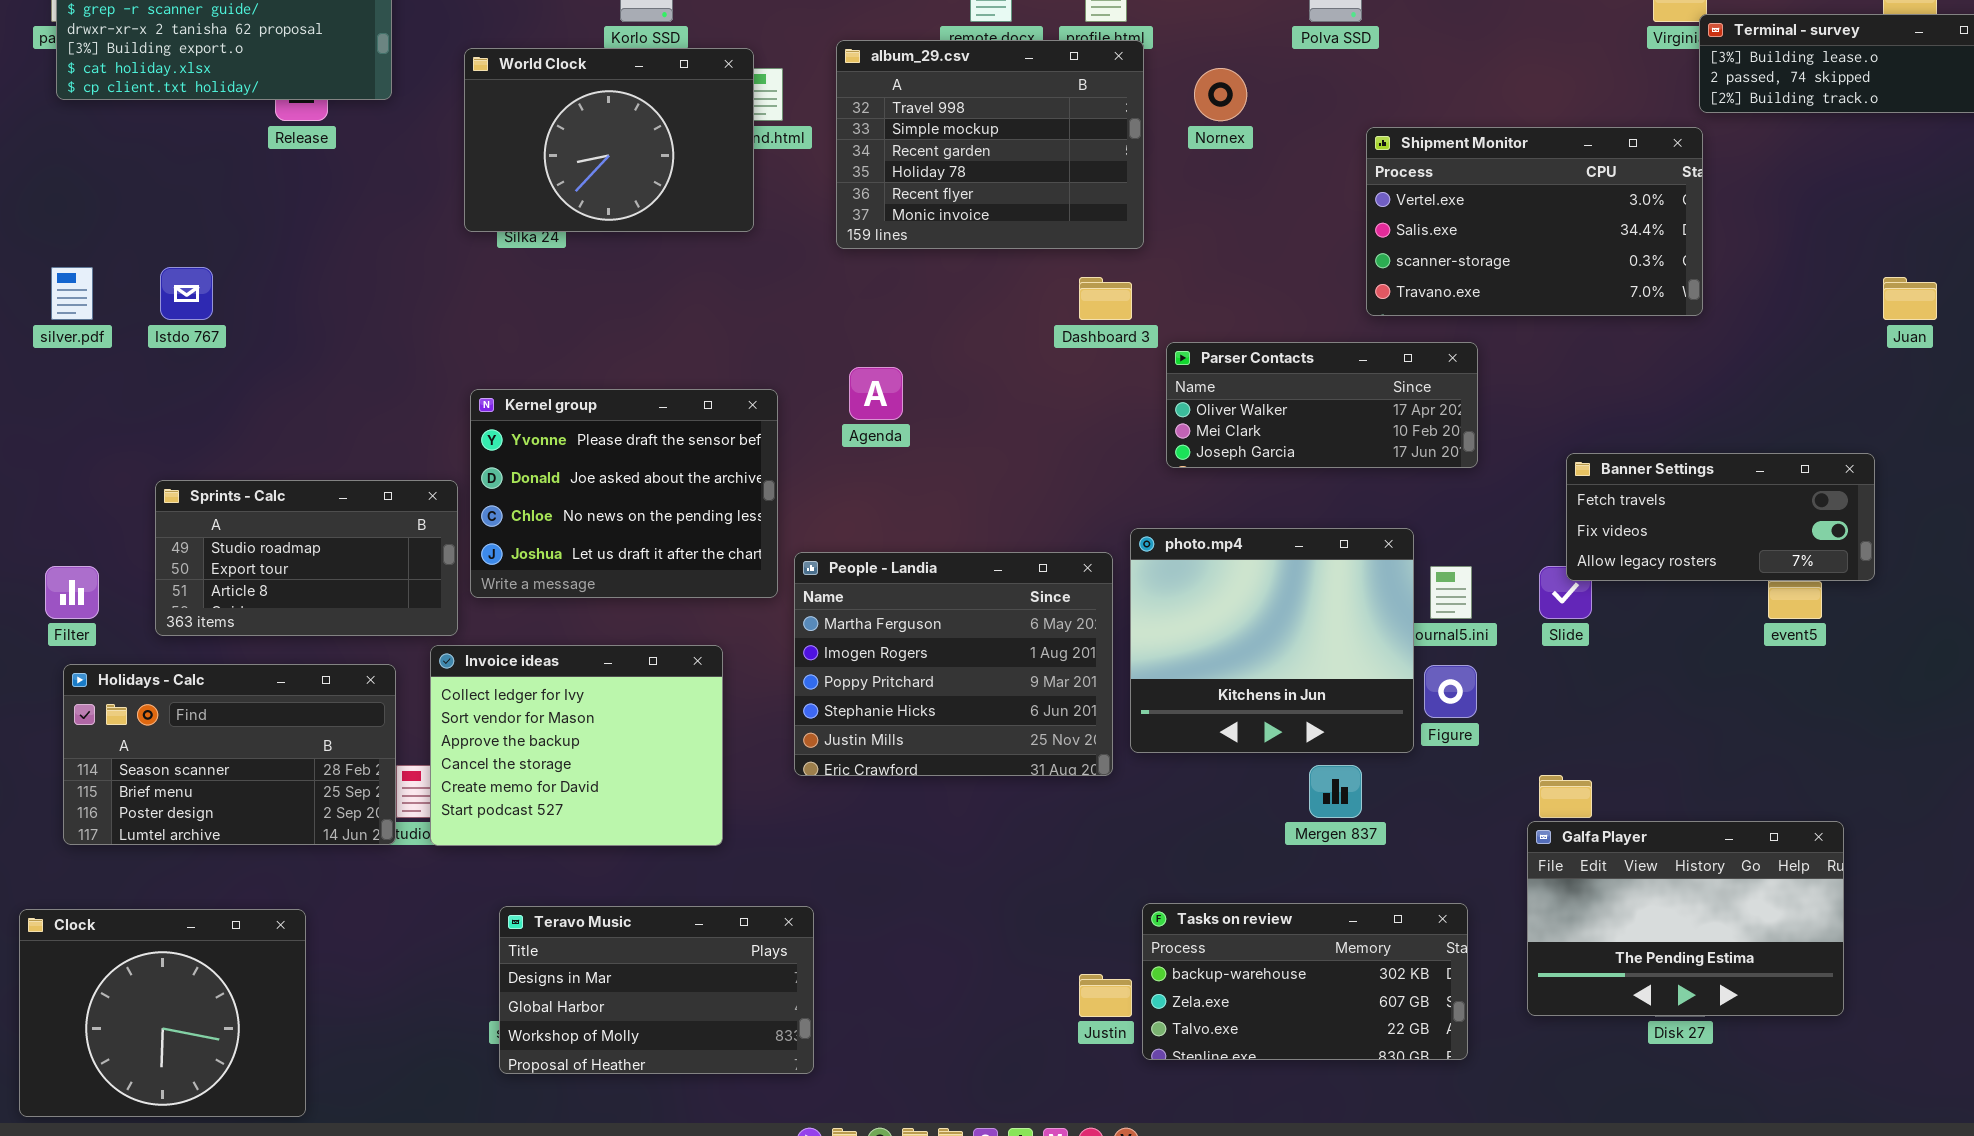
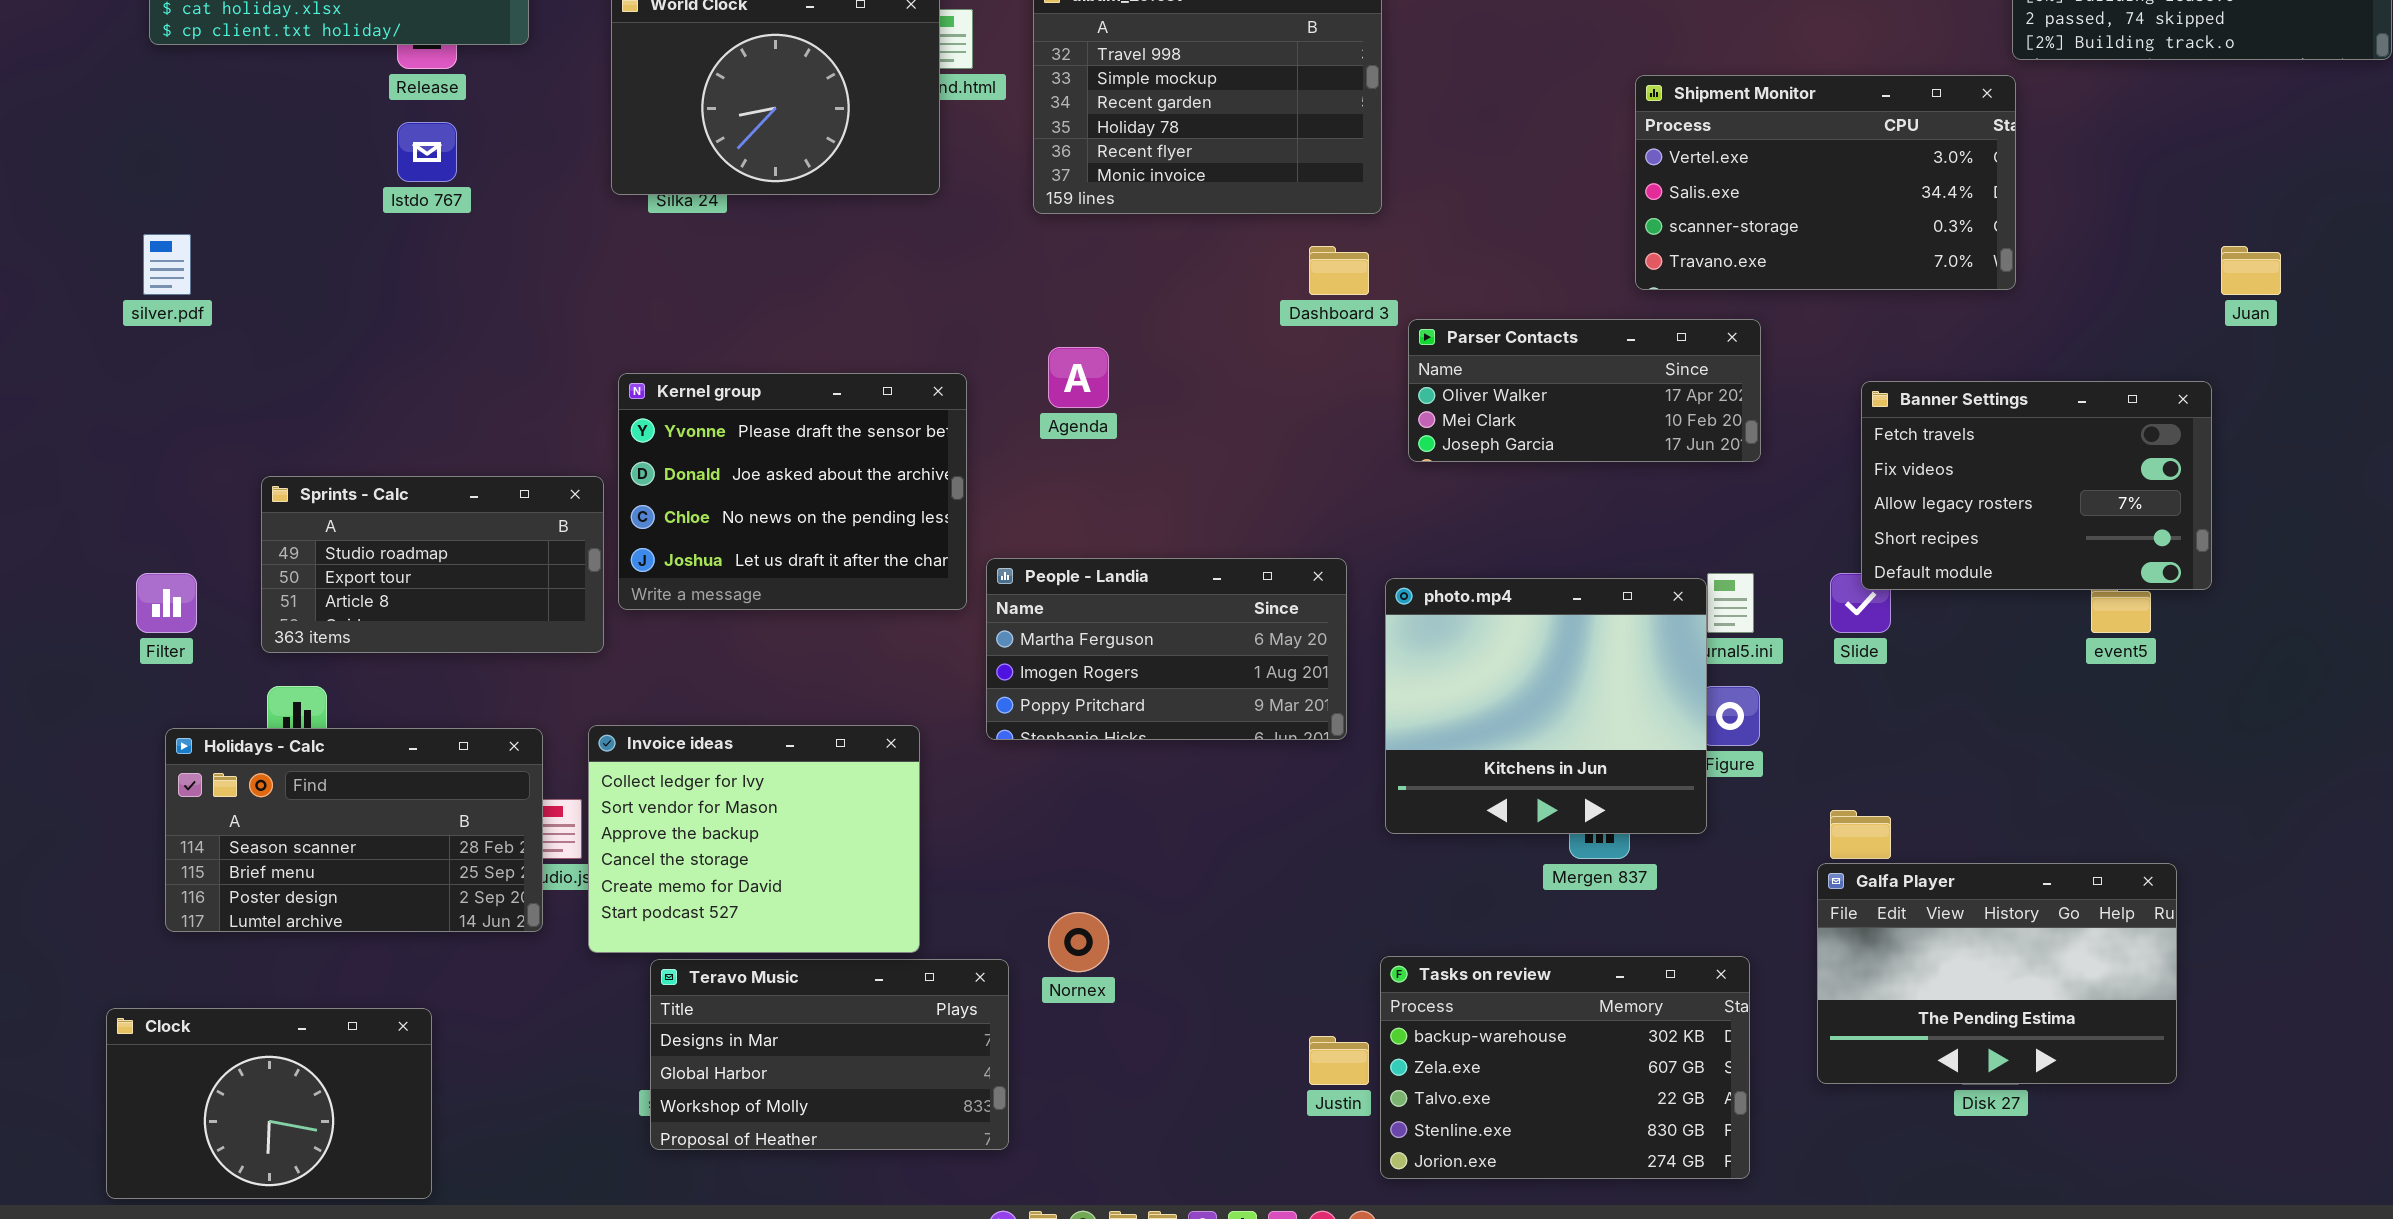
Nornex: [1194,68,1247,121] -> [1048,912,1109,972], moved
Istdo 767: [160,267,213,320] -> [397,122,457,182], moved
Banner Settings: [1566,453,1875,581] -> [1861,381,2212,590], resized
photo.mp4: [1130,528,1414,753] -> [1385,578,1707,834], moved
People - Landia: [794,552,1113,776] -> [986,558,1347,740], resized
Invoice ideas: [430,645,723,846] -> [588,725,920,953], moved
Holidays - Calc: [63,664,396,845] -> [165,728,543,932], moved
Tasks on review: [1142,903,1468,1060] -> [1380,956,1750,1179], resized
Clock: [19,909,306,1117] -> [106,1008,432,1199], resized

